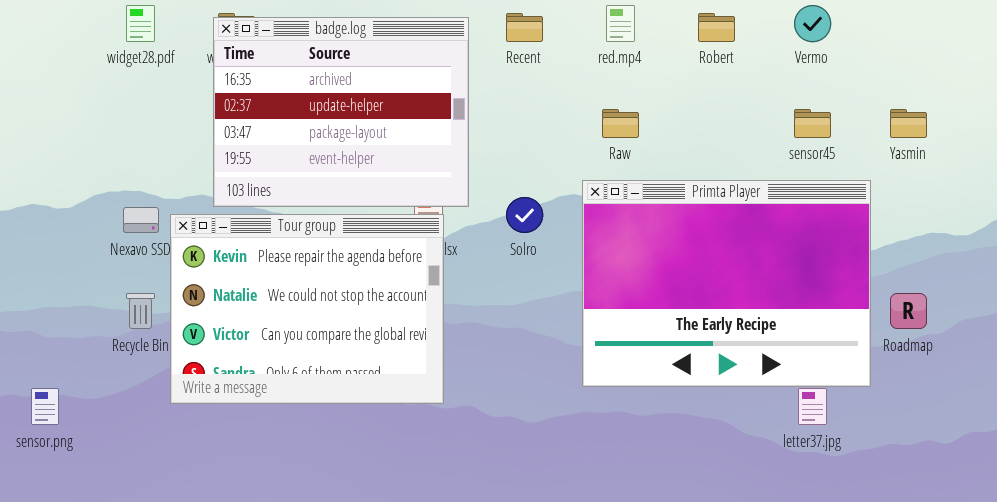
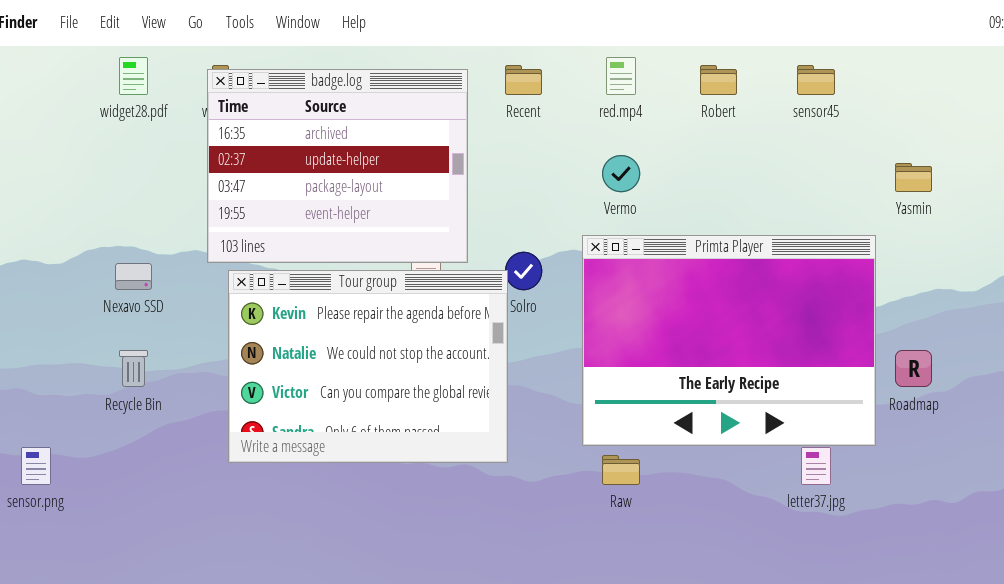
Vermo: [794,5,831,42] -> [602,155,640,192], moved
Raw: [602,109,639,138] -> [602,455,640,485], moved
sensor45: [794,109,831,138] -> [797,65,835,95], moved
Tour group: [170,214,444,404] -> [228,270,508,463], moved

